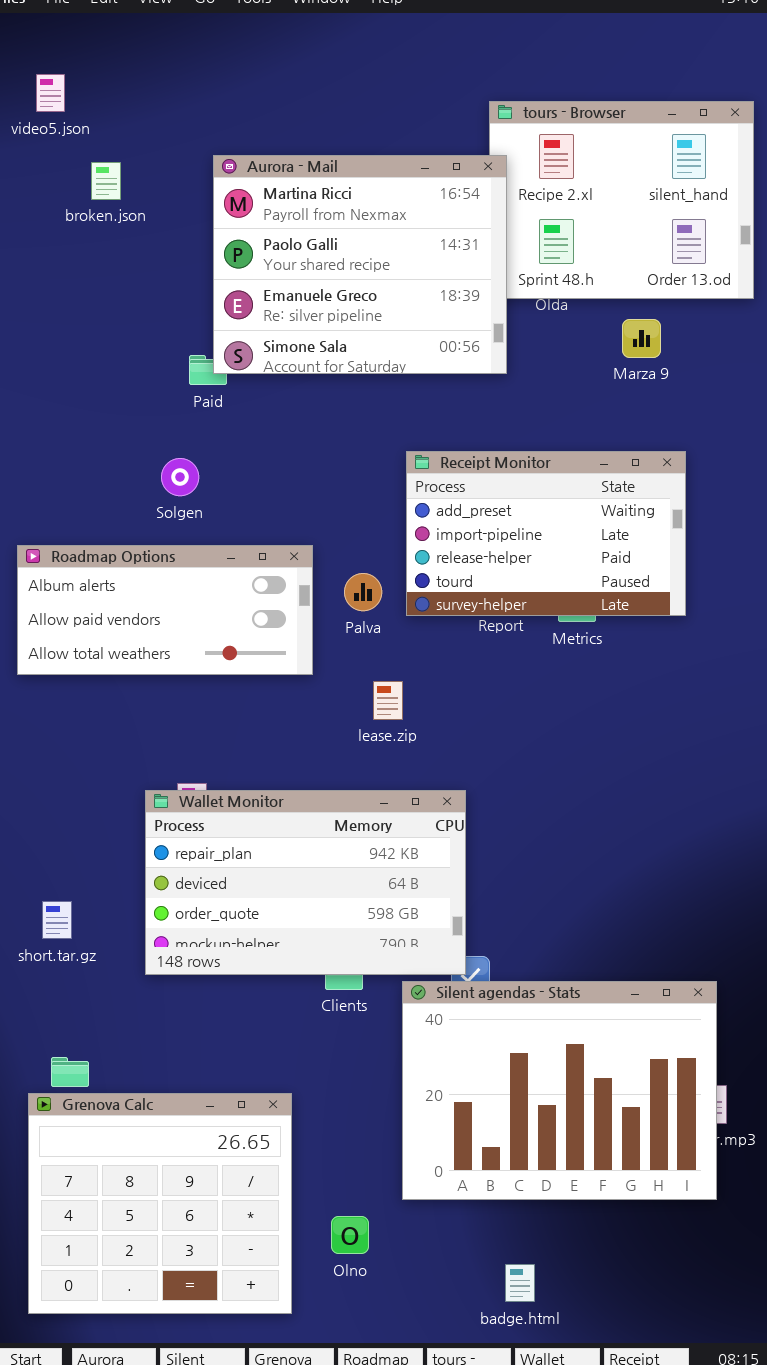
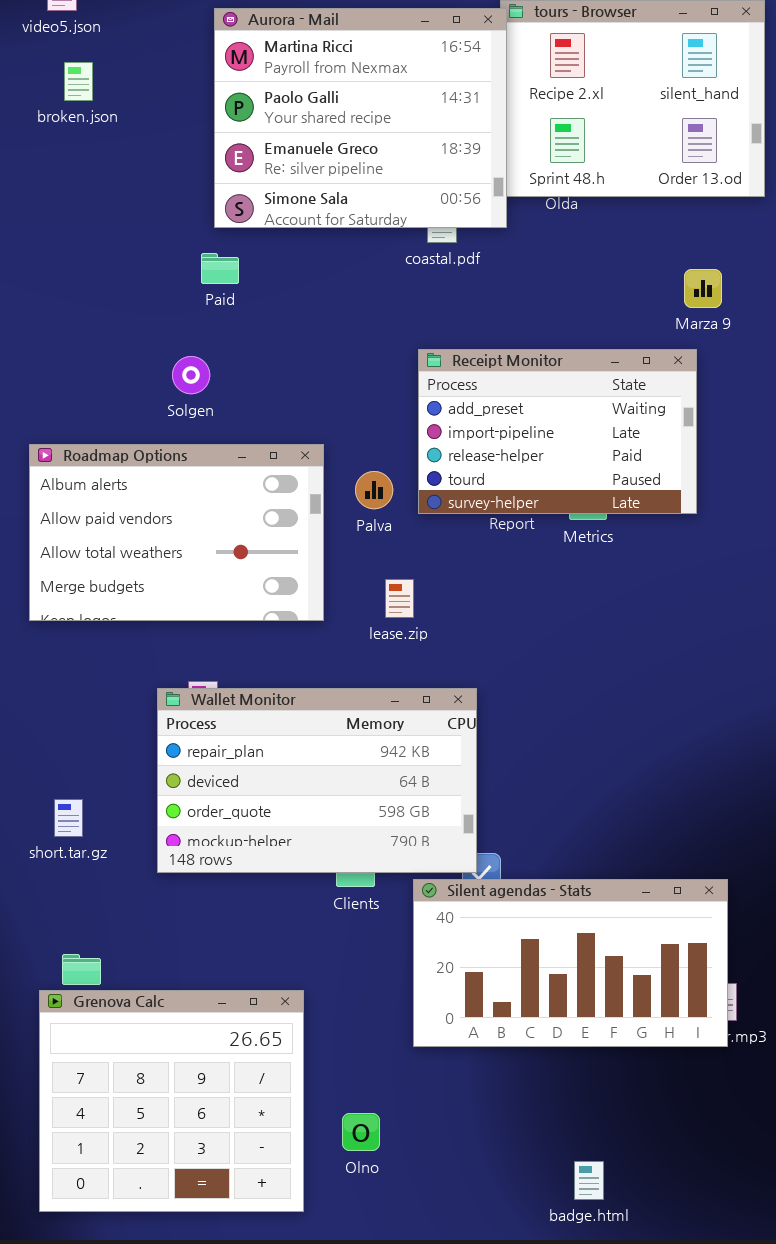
Aurora - Mail: [213,155,507,374] -> [214,8,507,228], moved
broken.json: [91,162,121,200] -> [64,62,93,101], moved
Marza 9: [622,319,661,358] -> [684,269,722,308], moved
Roadmap Options: [17,545,313,675] -> [29,444,324,621], resized
Silent agendas - Stats: [402,981,717,1200] -> [413,879,728,1047], resized
badge.html: [505,1264,535,1302] -> [574,1161,604,1200], moved

